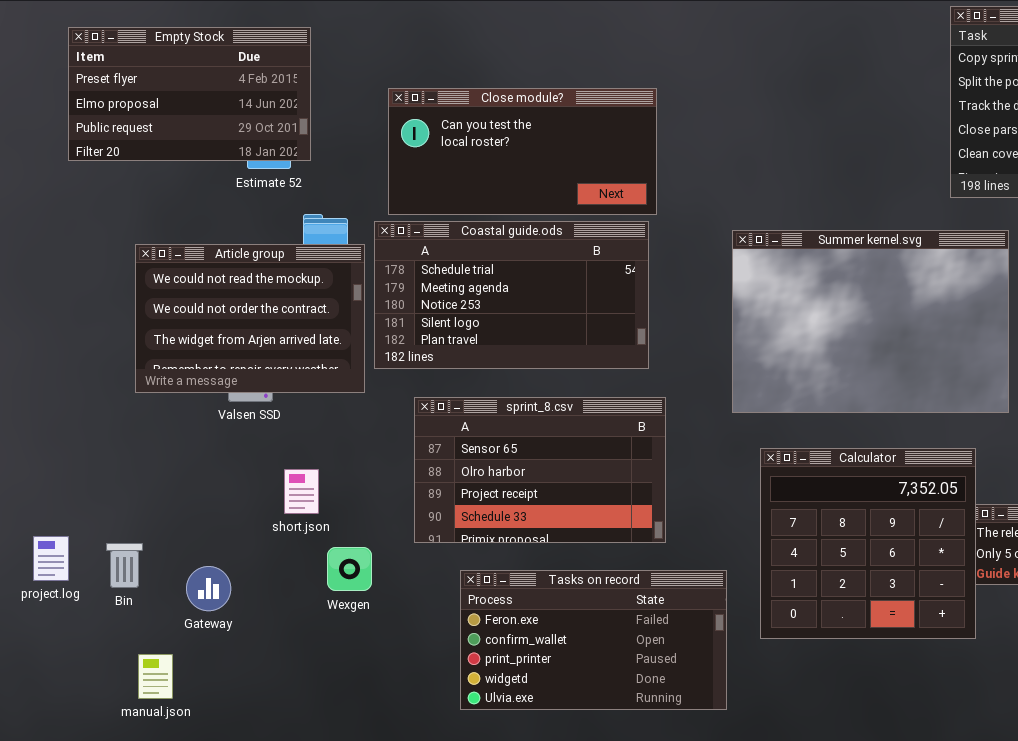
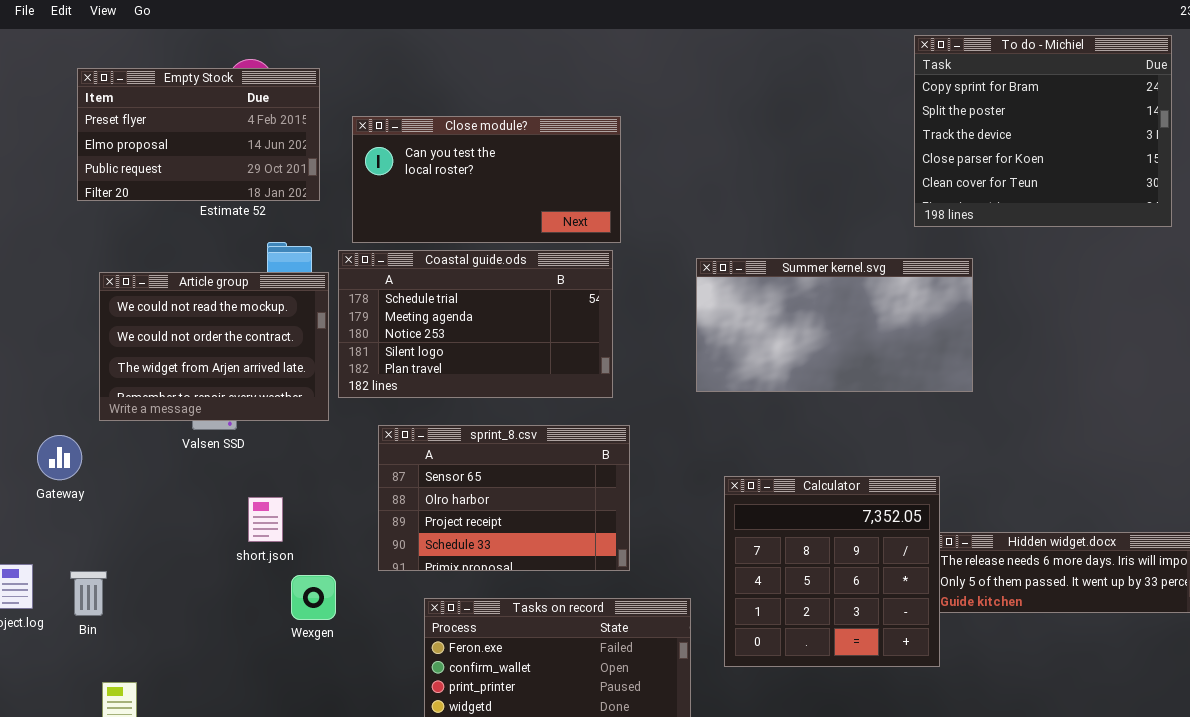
Empty Stock: [68,27,311,161] -> [77,68,320,201], moved
Summer kernel.svg: [732,230,1009,413] -> [696,258,973,392], resized
Gateway: [186,566,231,611] -> [37,435,82,480], moved

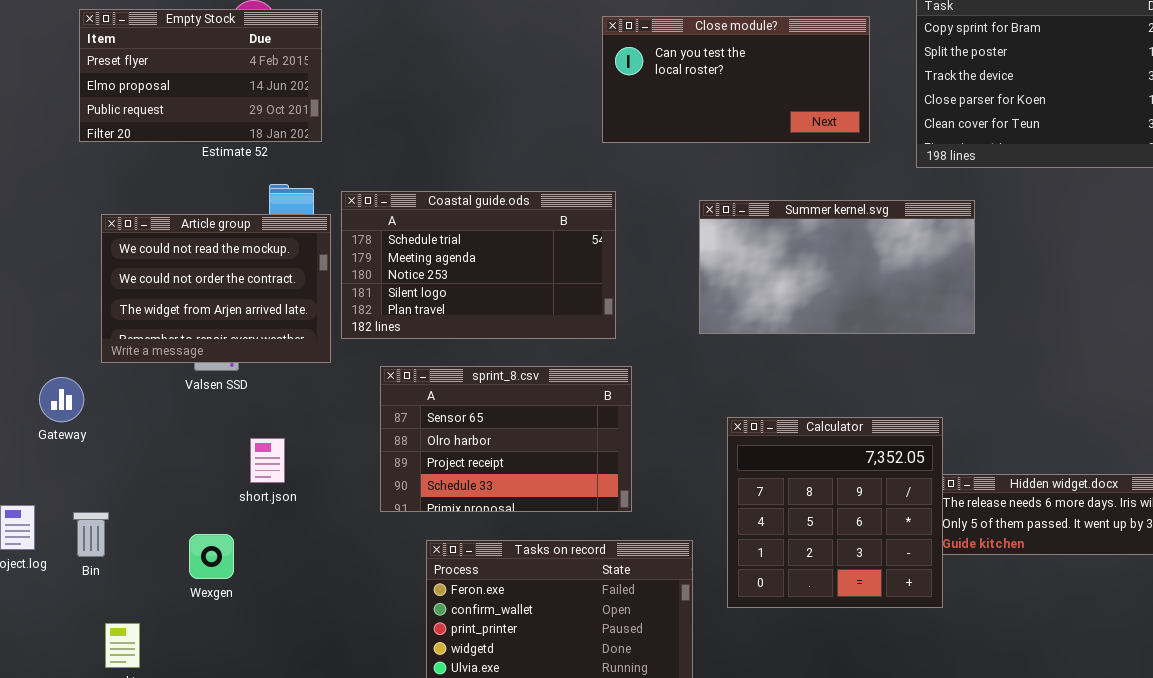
Close module?: [352,116,621,243] -> [602,16,870,143], moved
Wexgen: [291,575,336,620] -> [189,534,234,579], moved

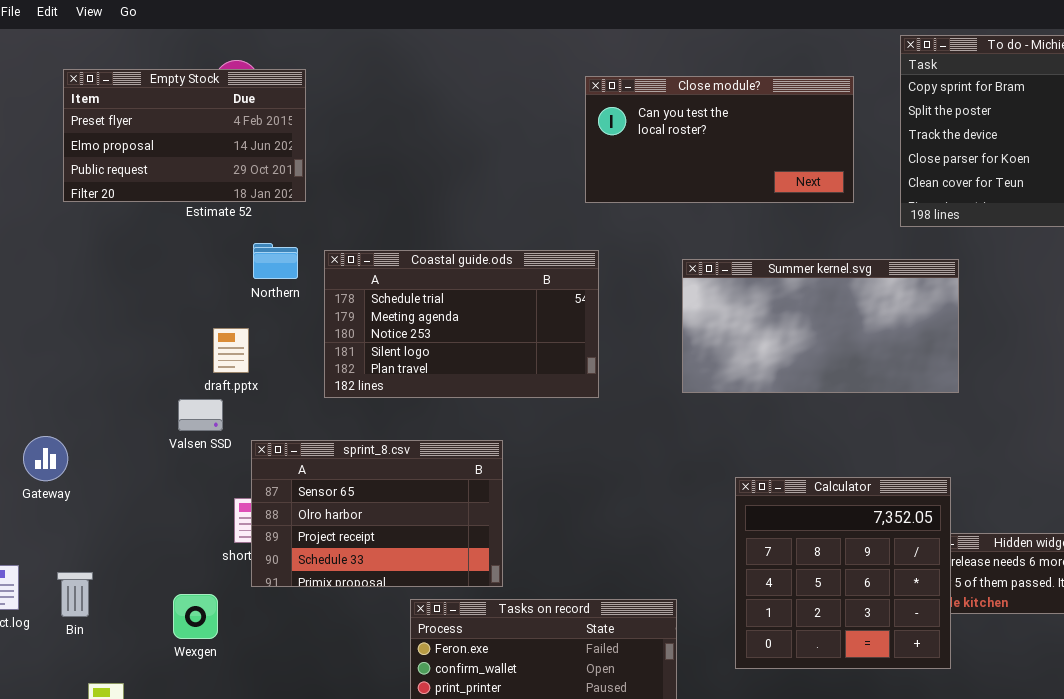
Article group: [101,214,331,363] -> none, closed
sprint_8.csv: [380,366,632,512] -> [251,440,503,587], moved
Calculator: [727,417,943,608] -> [735,477,951,669], moved

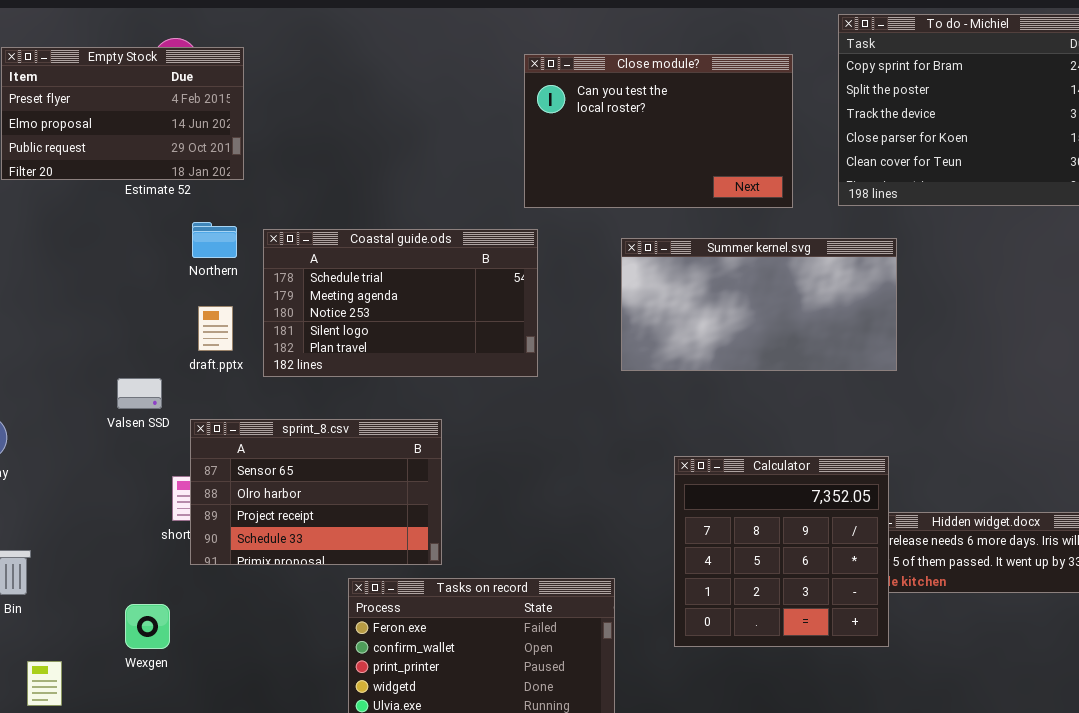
Close module?: [585,76,854,203] -> [524,54,793,208], resized
draft.pptx: [213,328,249,373] -> [198,306,233,351], moved
Wexgen: [173,594,218,639] -> [125,604,170,649], moved

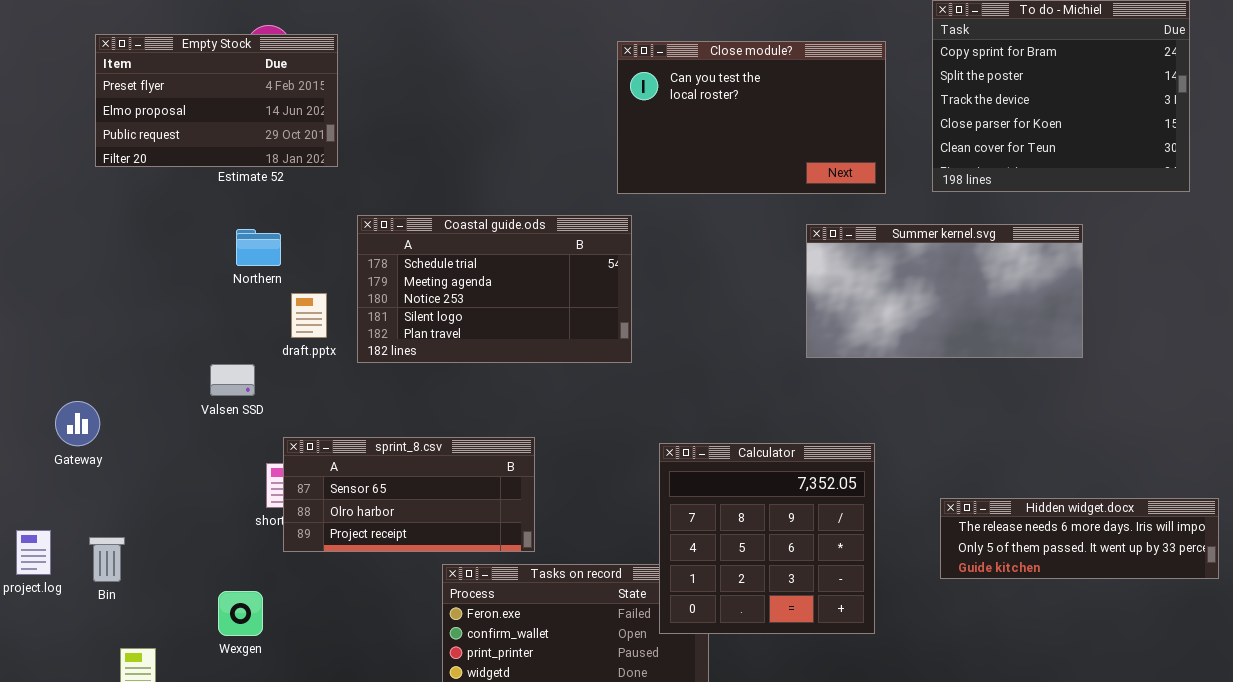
Northern: [192,222,237,258] -> [236,229,281,266], moved
Summer kernel.svg: [621,238,897,371] -> [806,224,1083,358], moved
sprint_8.csv: [190,419,442,565] -> [283,437,535,552], resized
Calculator: [674,456,889,647] -> [659,443,875,634], moved

